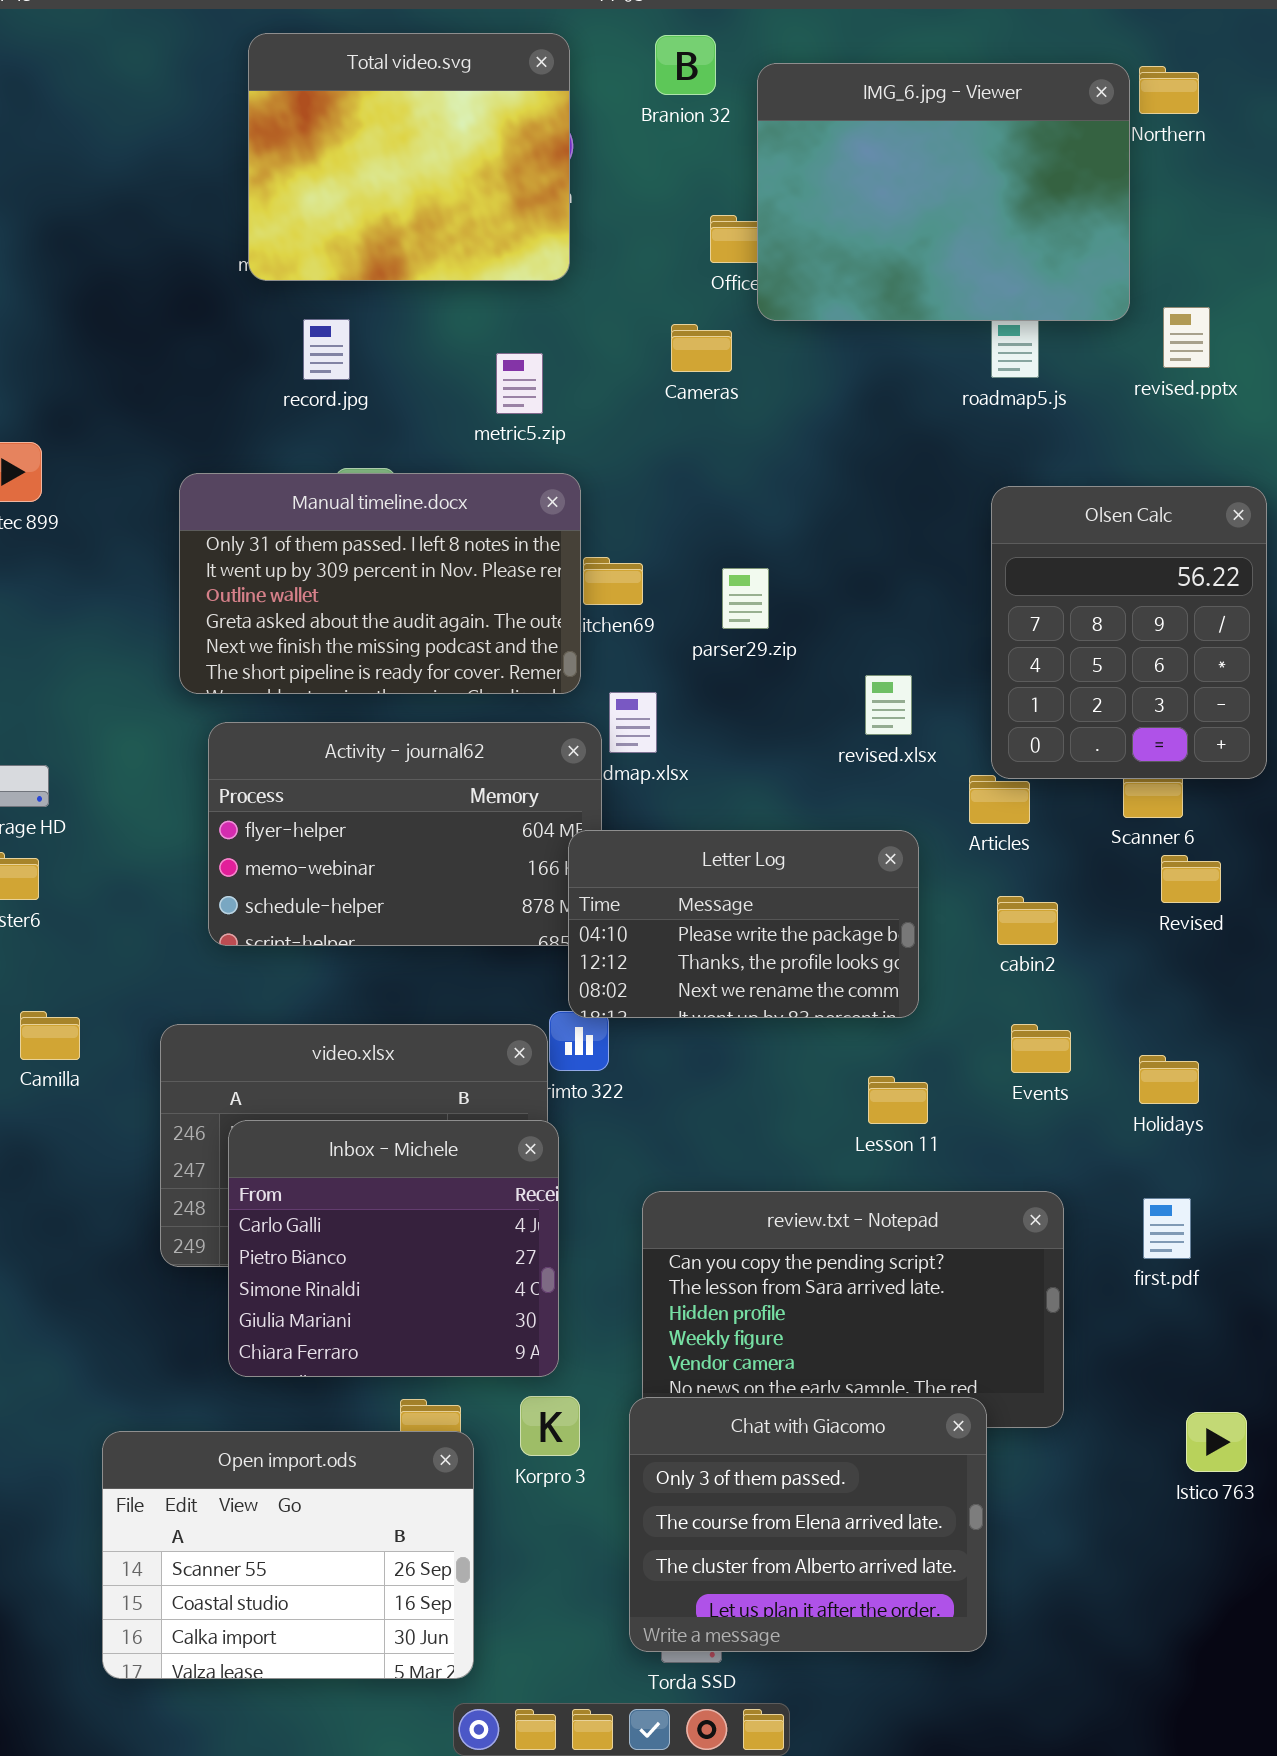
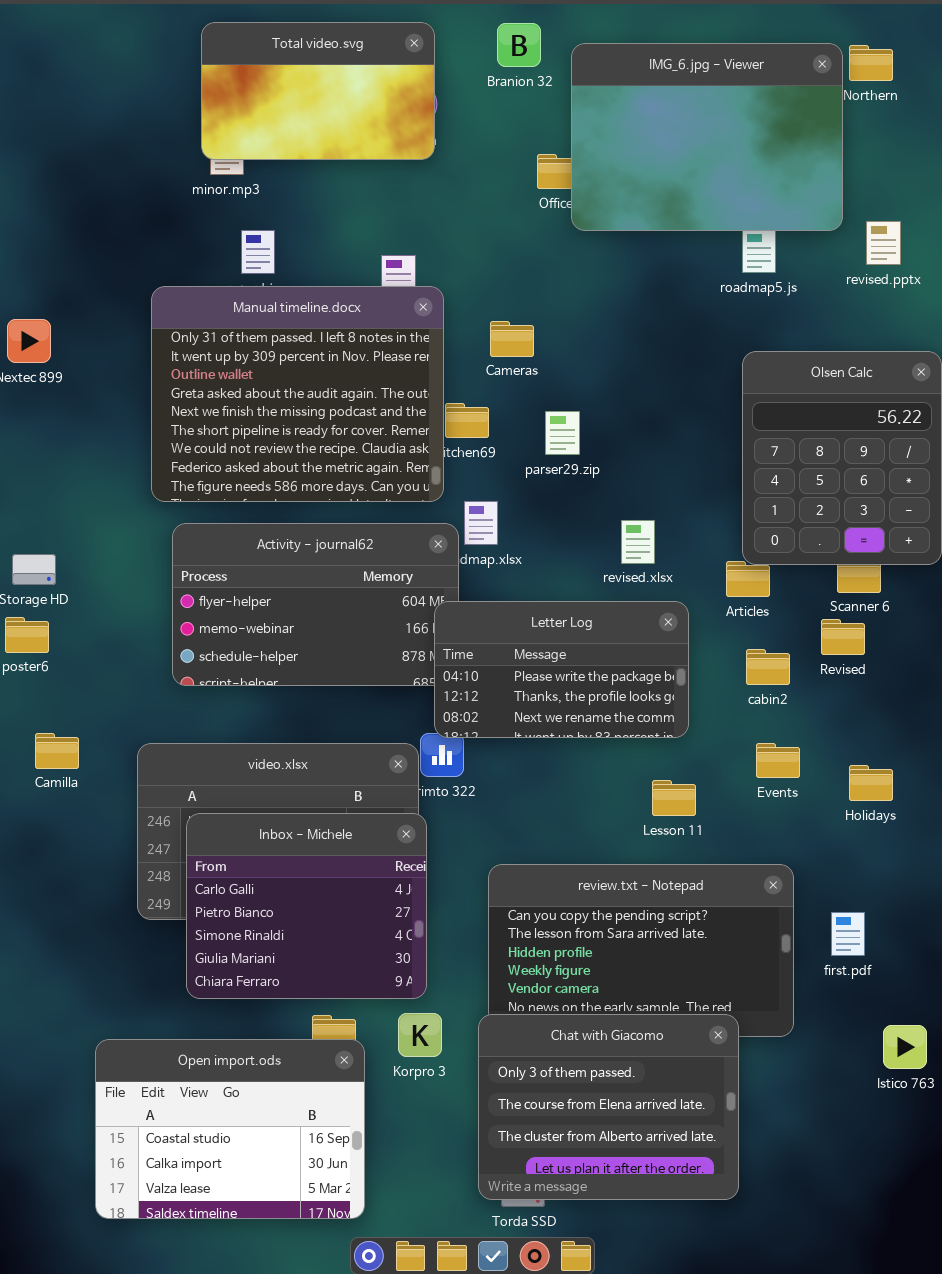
Total video.svg: [248,33,570,281] -> [201,22,435,160], resized
Cameras: [671,324,732,372] -> [490,321,534,357], moved
Manual timeline.docx: [179,473,581,694] -> [151,286,444,502], resized
revised.xlsx: [865,675,912,735] -> [621,520,655,564], moved
Revised: [1161,855,1221,903] -> [821,619,865,655], moved
first.pdf: [1143,1198,1191,1259] -> [831,912,865,956], moved
Open import.ods: [102,1431,474,1679] -> [95,1039,365,1219], scrolled down 1 row

